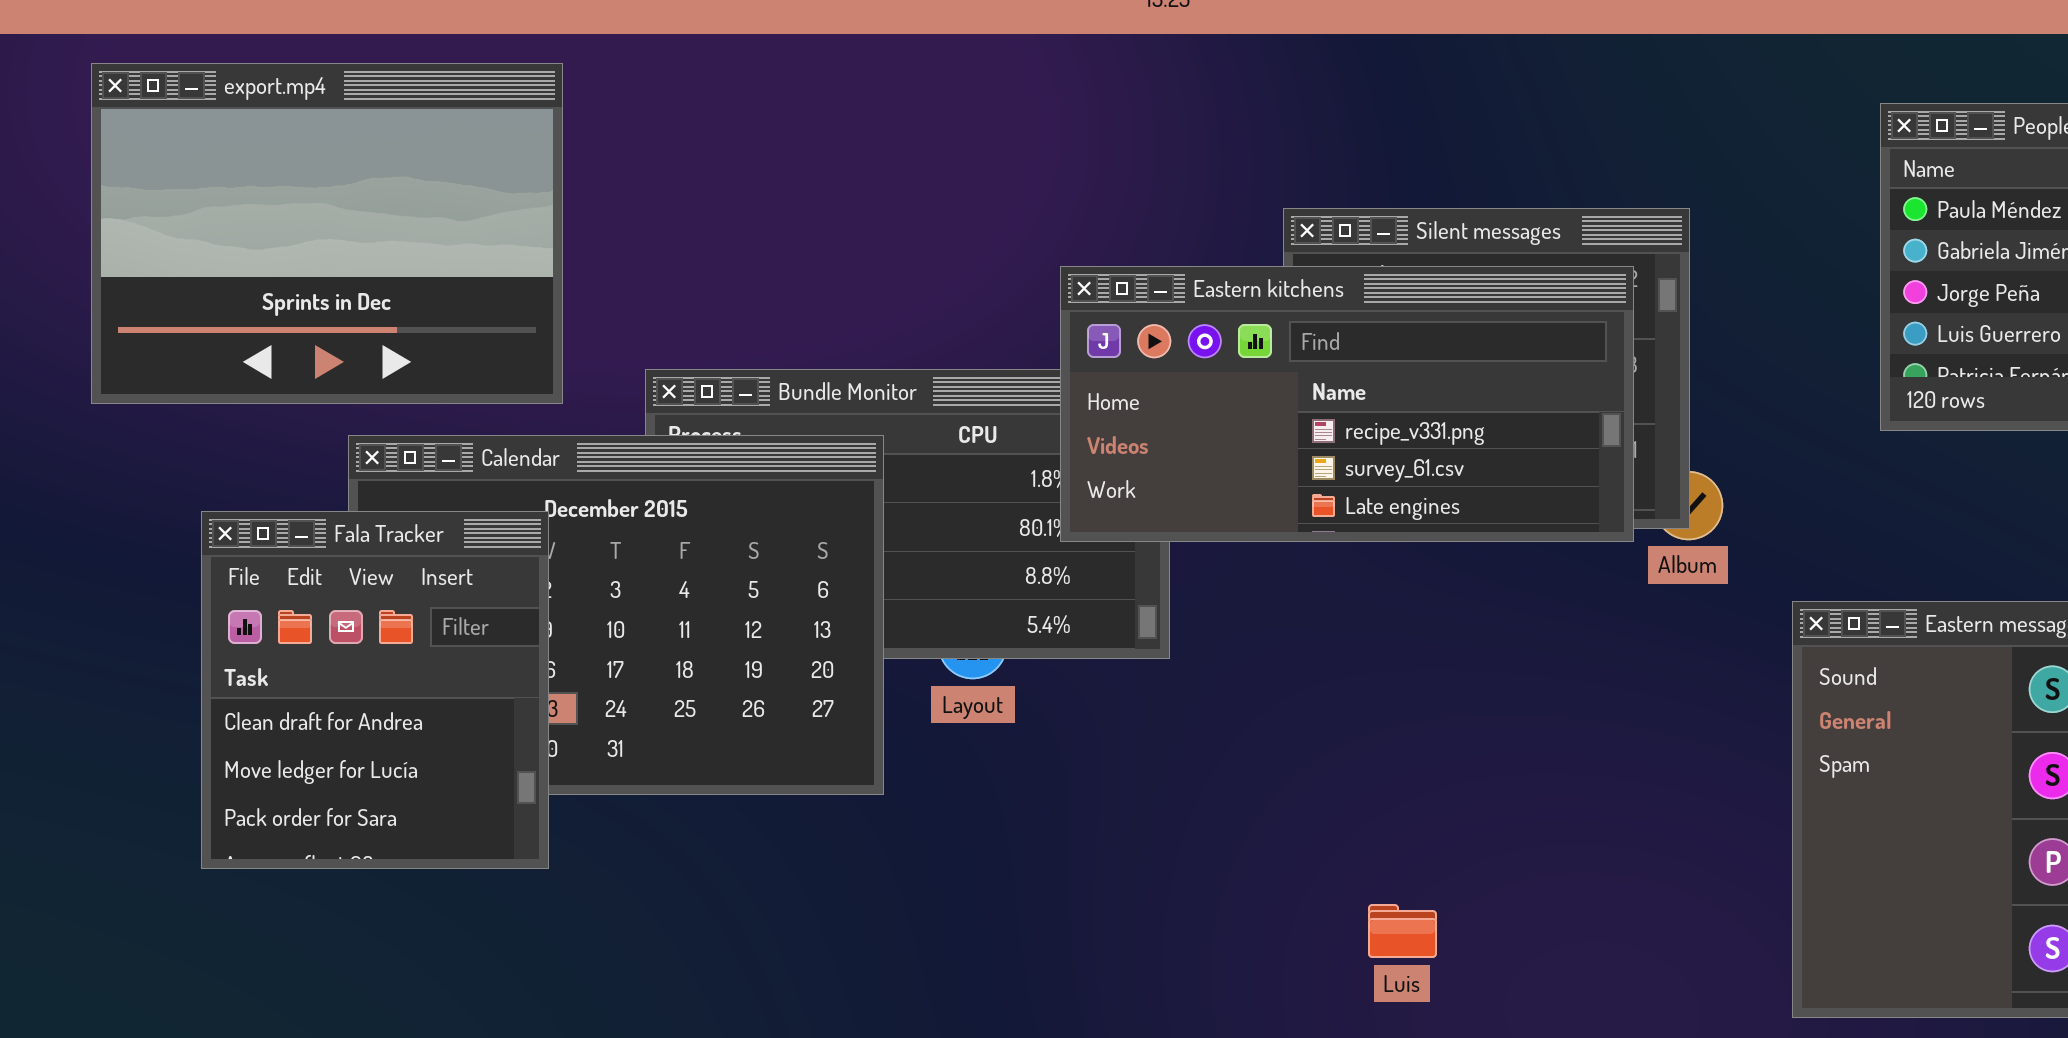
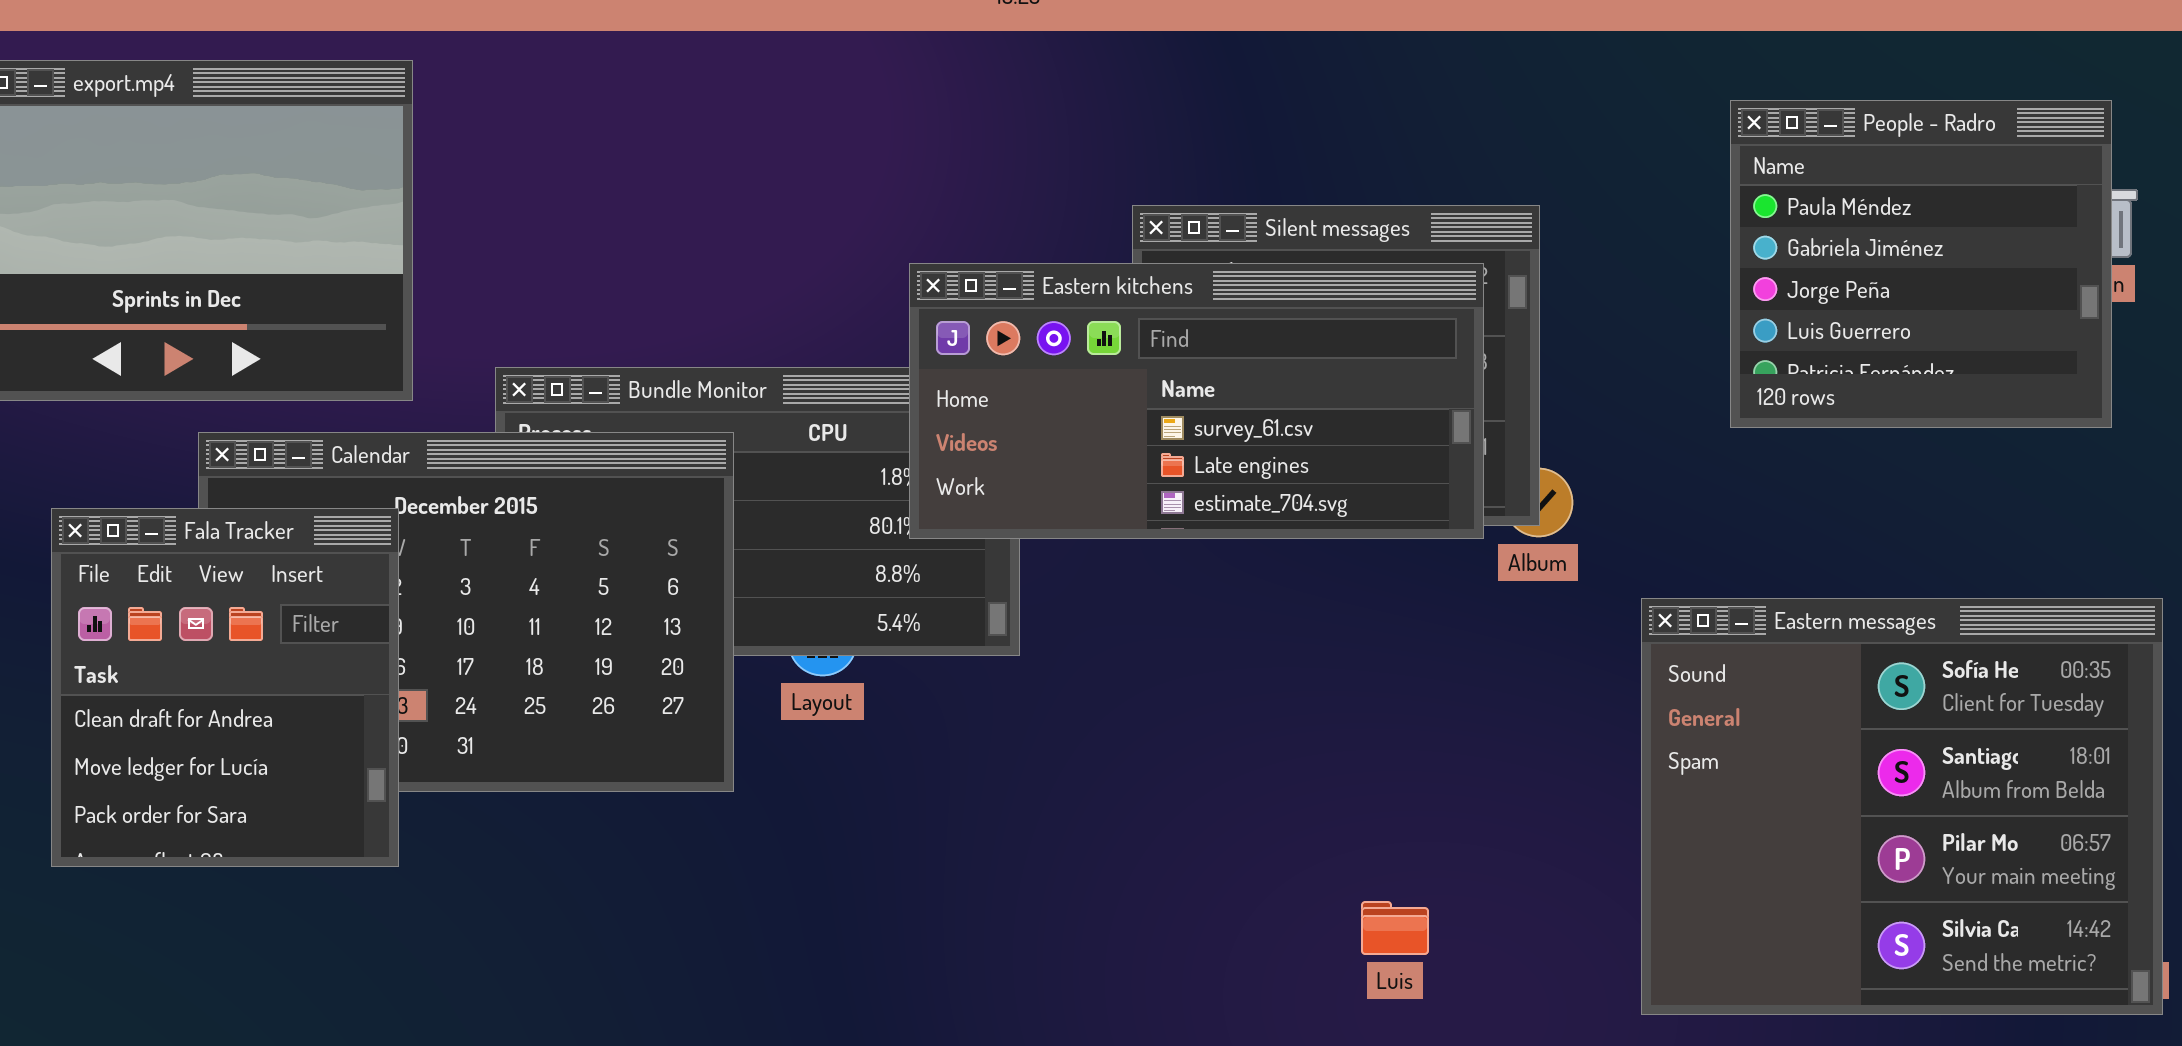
Eastern kitchens: [1060,266,1634,542] -> [909,263,1484,539], scrolled down 1 row
Luis: [1368,904,1437,958] -> [1361,901,1429,955], moved

